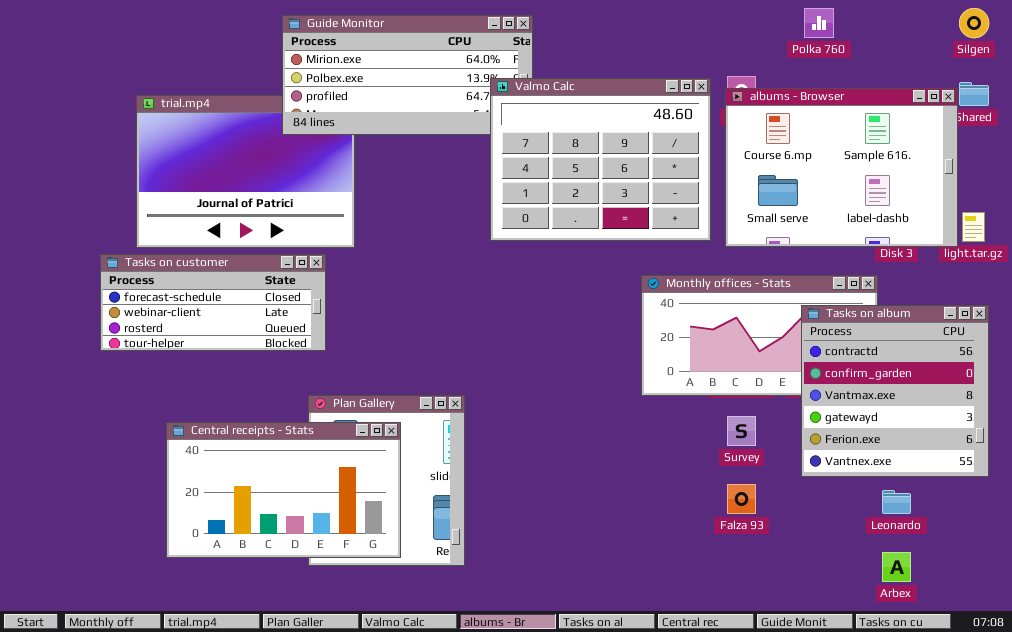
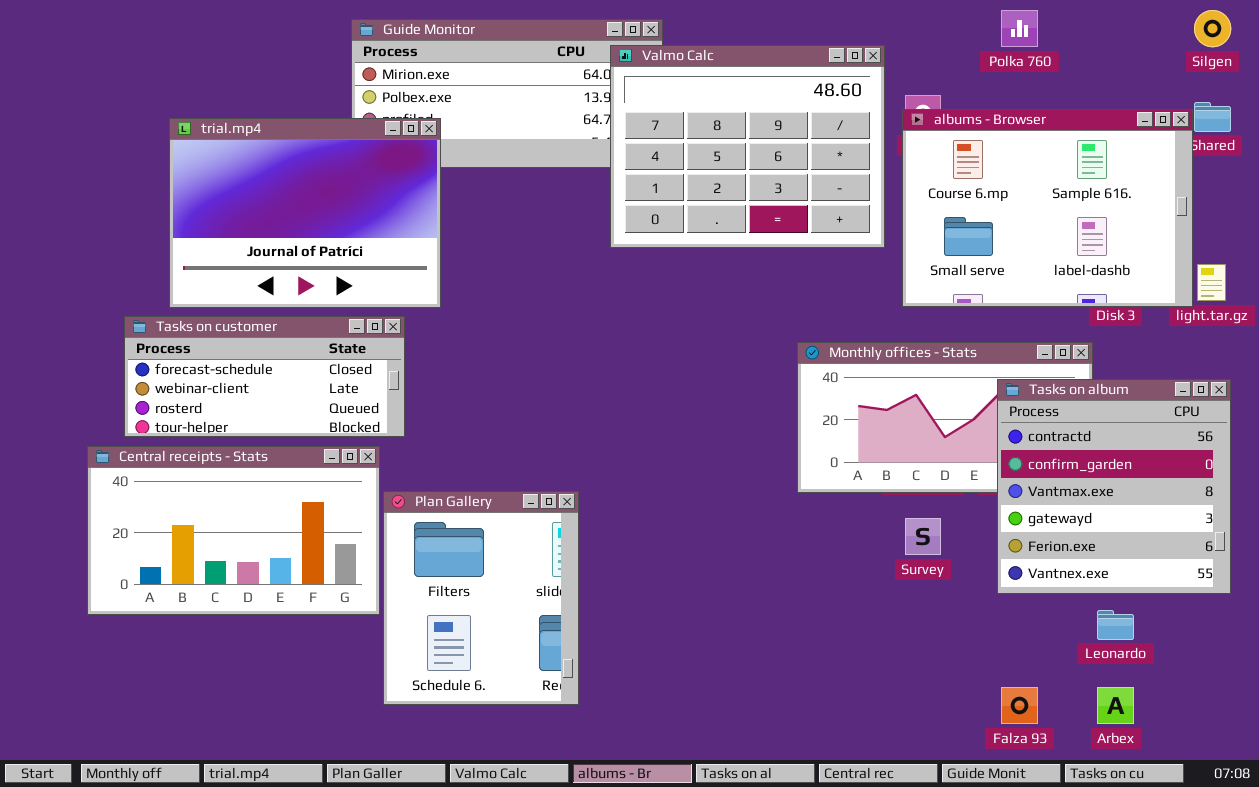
Valmo Calc: [490,78,711,241] -> [610,45,885,248], moved
trial.mp4: [136,95,355,248] -> [169,118,441,308], raised
Central receipts - Stats: [166,422,401,558] -> [87,446,380,615], moved
Falza 93: [727,484,756,514] -> [1001,687,1038,724], moved

